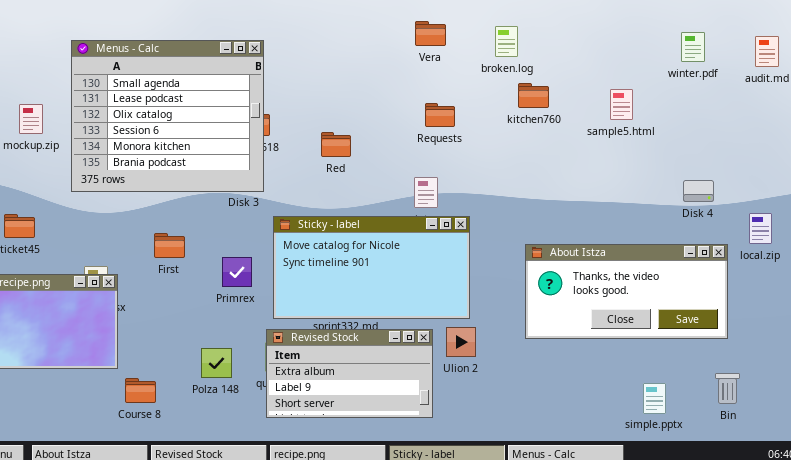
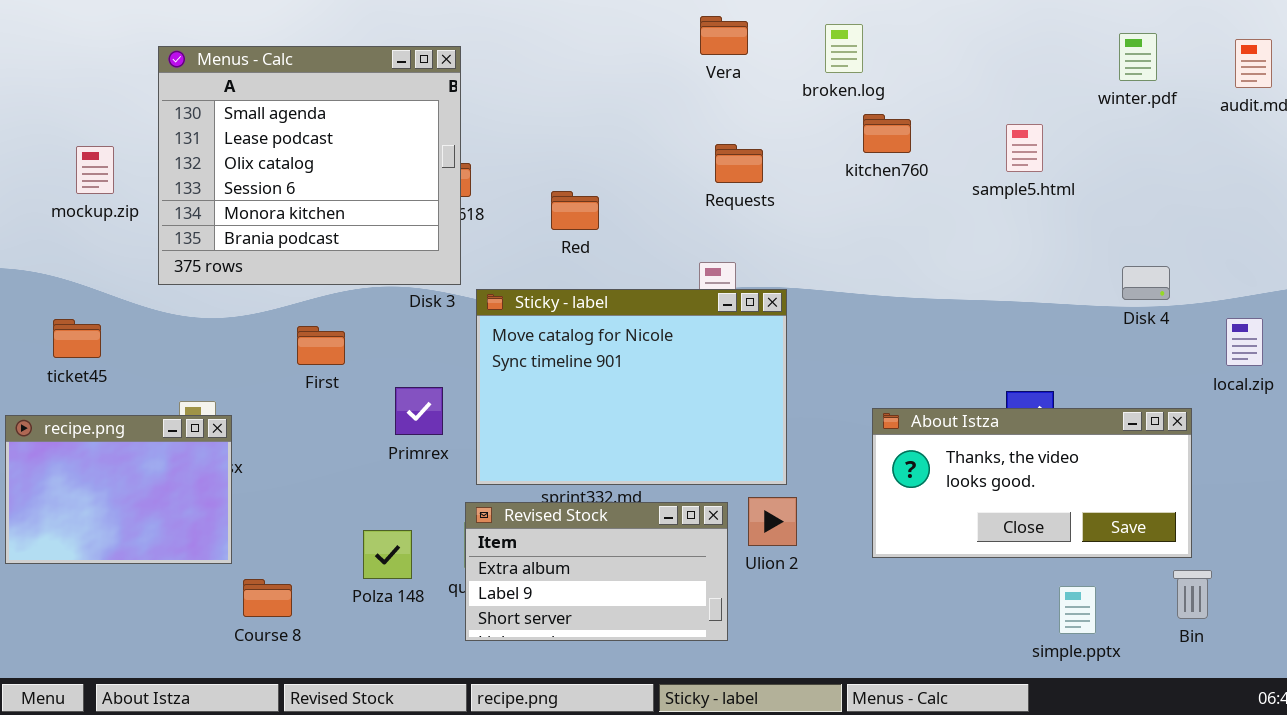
Sticky - label: [273,216,470,319] -> [476,289,787,485], resized
First: [154,233,185,258] -> [297,326,345,365], moved
About Istza: [525,244,728,339] -> [872,408,1192,558], moved

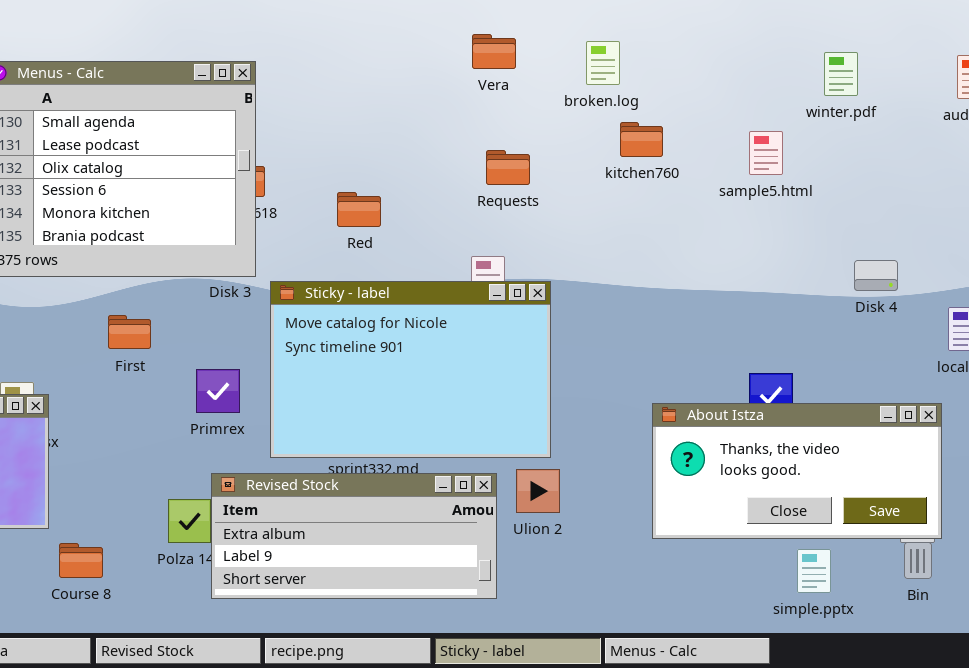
winter.pdf: [1119,33,1157,81] -> [824,52,858,96], moved
About Istza: [872,408,1192,558] -> [652,403,942,539], moved
Revised Stock: [465,502,728,641] -> [211,473,497,599], resized

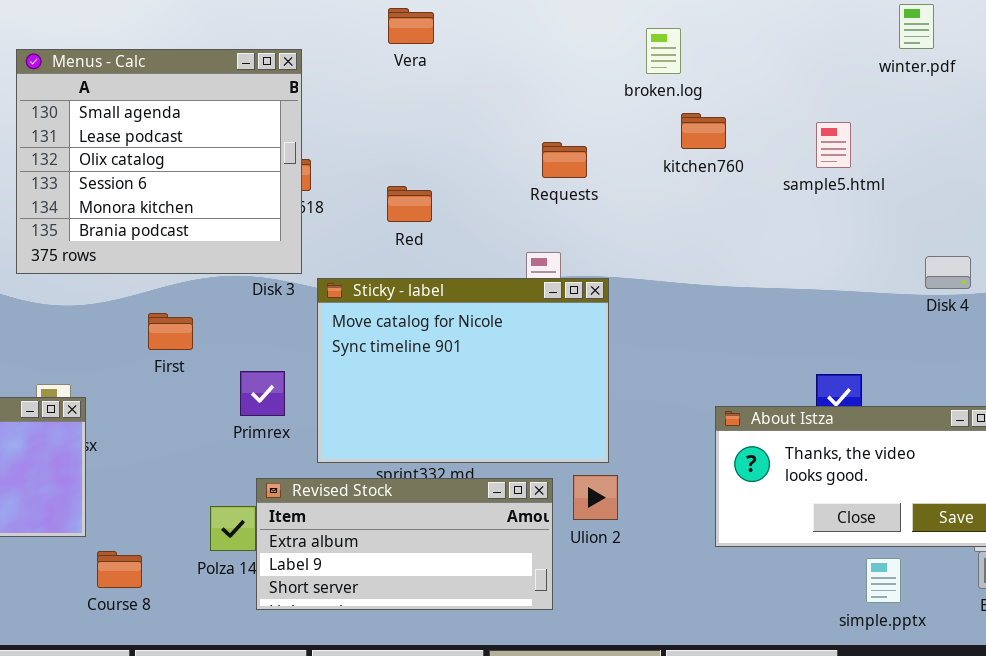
Vera: [472,34,516,69] -> [388,8,434,44], moved
winter.pdf: [824,52,858,96] -> [899,4,934,49], moved

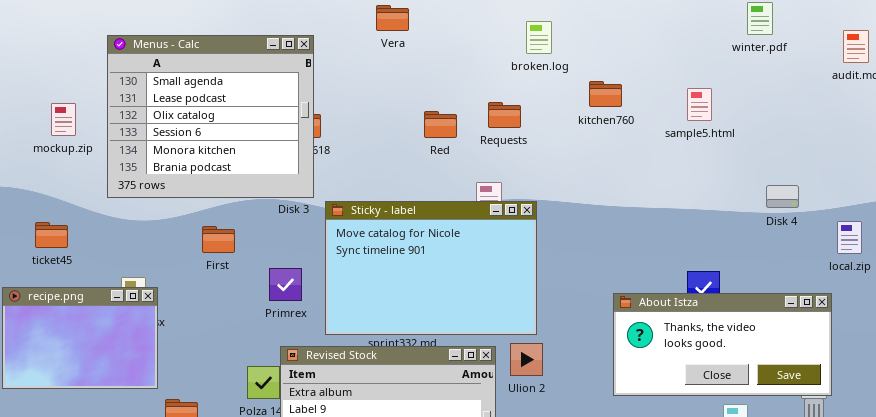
broken.log: [646,28,681,74] -> [526,21,552,54], moved
Red: [387,186,432,222] -> [424,111,457,138], moved

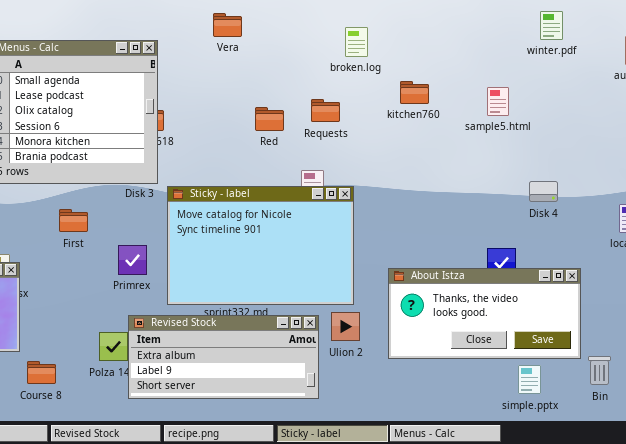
Disk 4: [766,185,799,208] -> [529,181,558,202], moved
About Istza: [613,293,832,396] -> [388,268,581,359], moved

